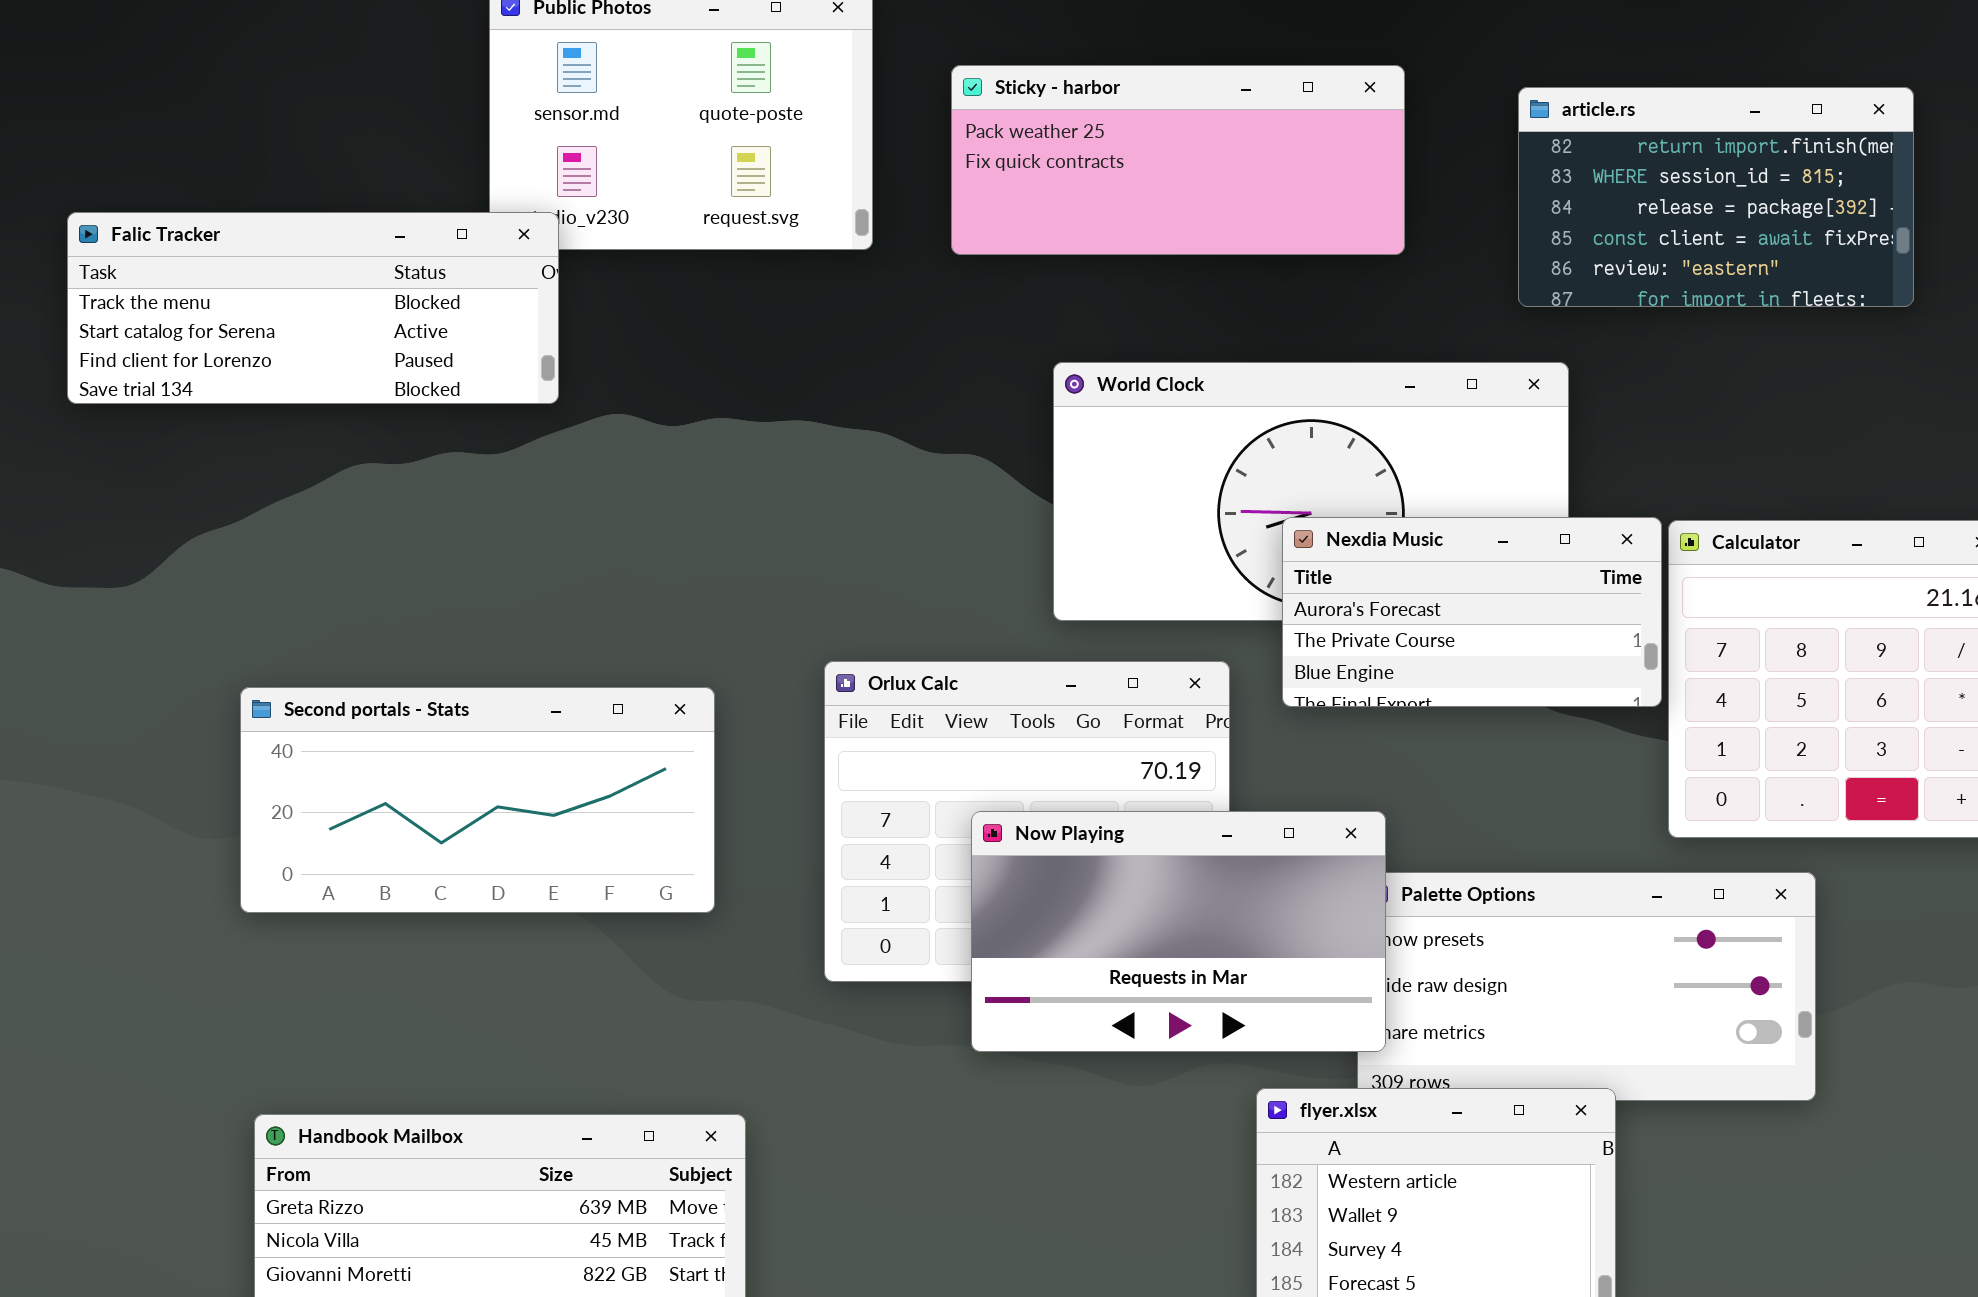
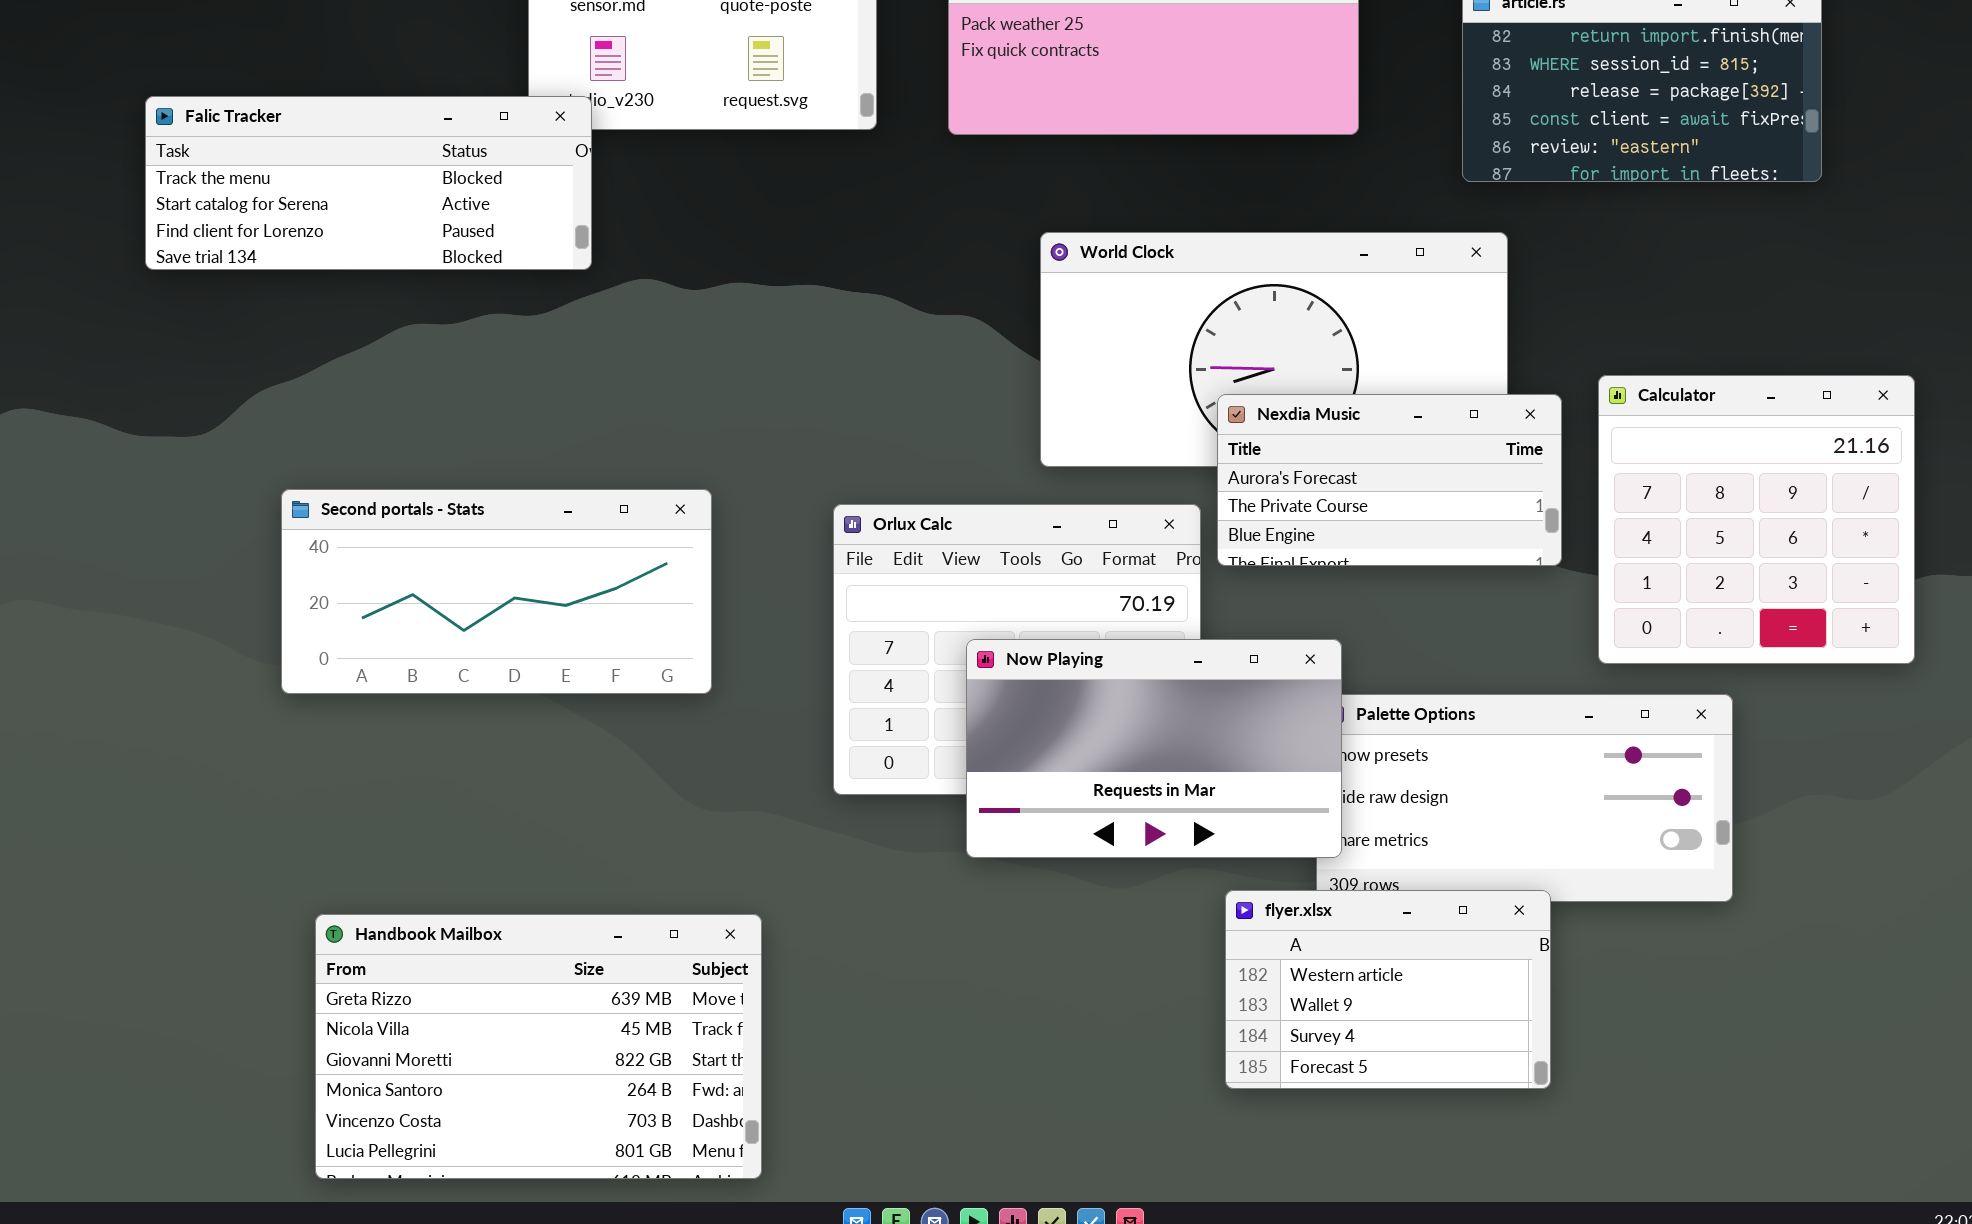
Nexdia Music: [1282,517,1662,707] -> [1217,394,1562,566], moved
Second portals - Stats: [240,687,715,913] -> [281,489,712,694], moved

